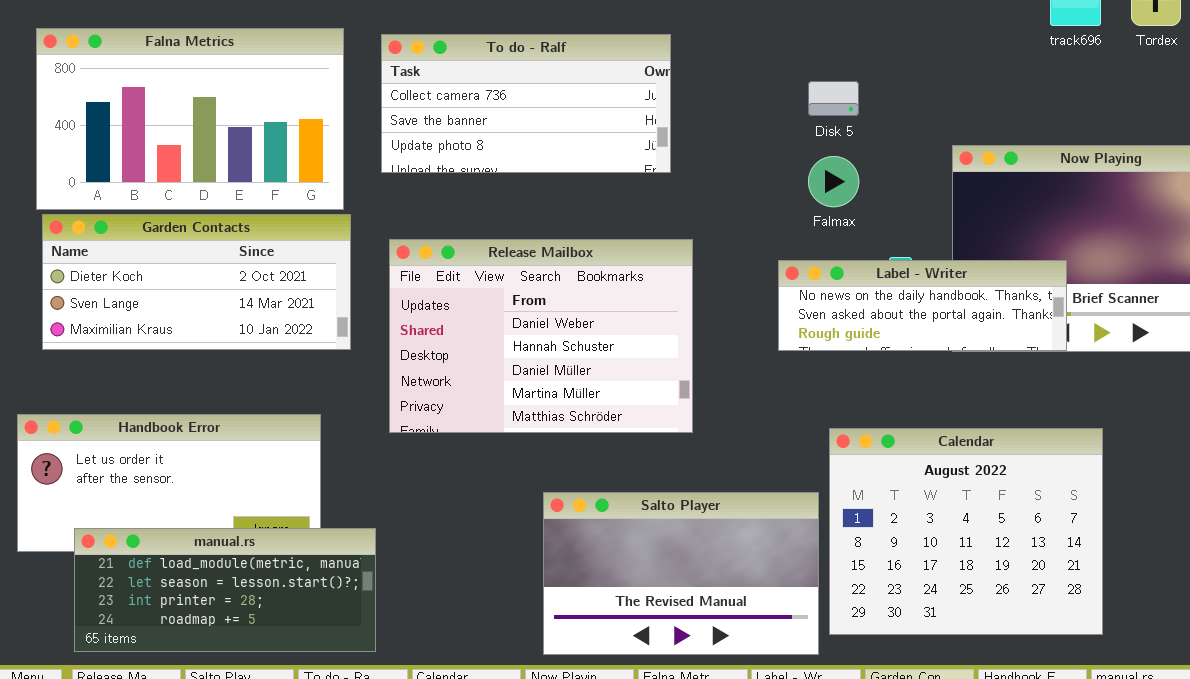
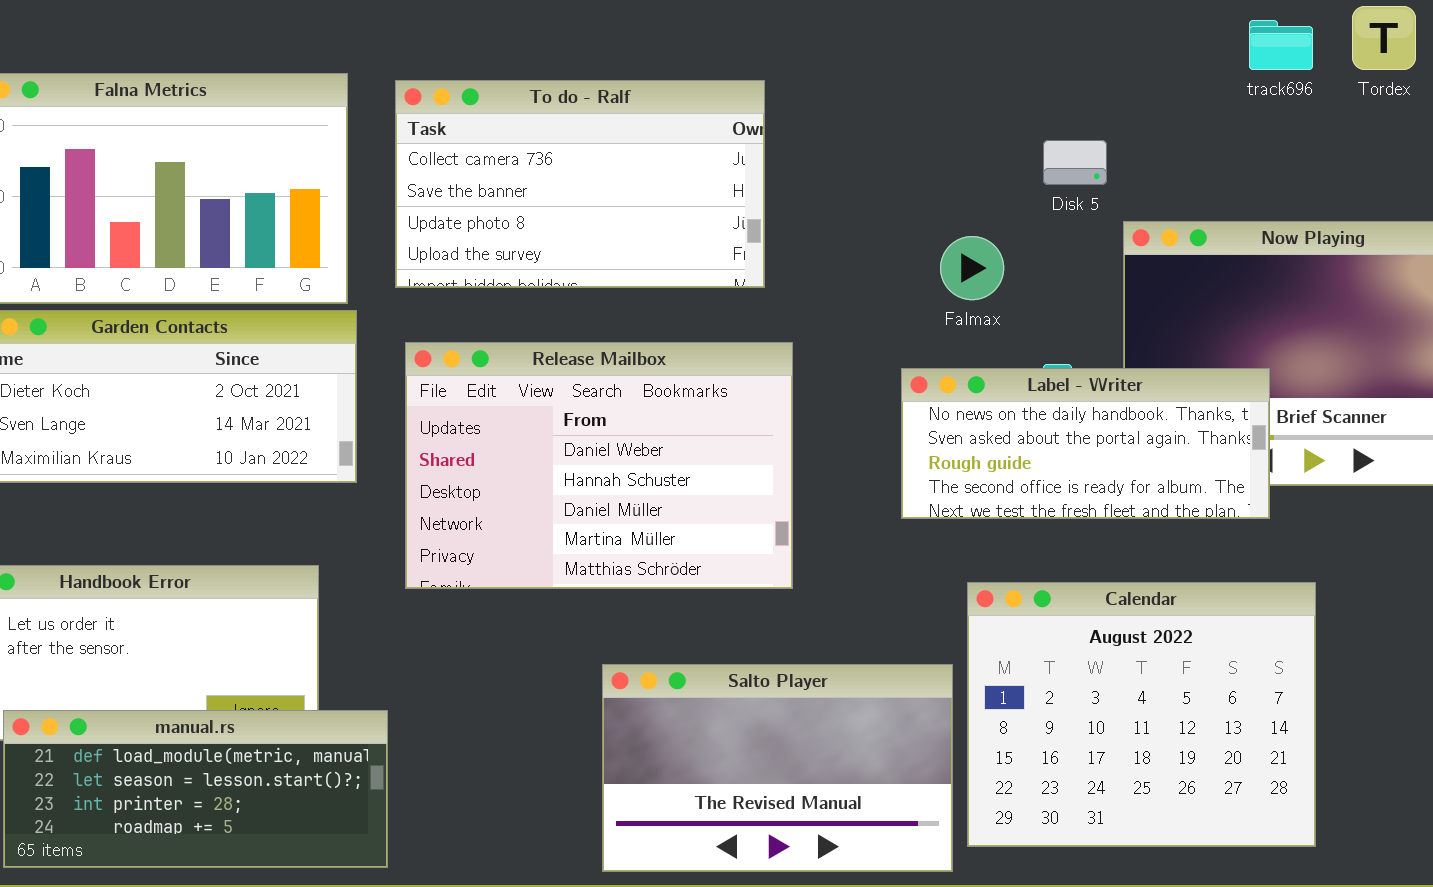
To do - Ralf: [381,34,671,173] -> [395,80,765,288], resized
Disk 5: [808,81,859,116] -> [1043,140,1107,185], moved
Label - Writer: [778,260,1067,351] -> [901,368,1270,519], resized

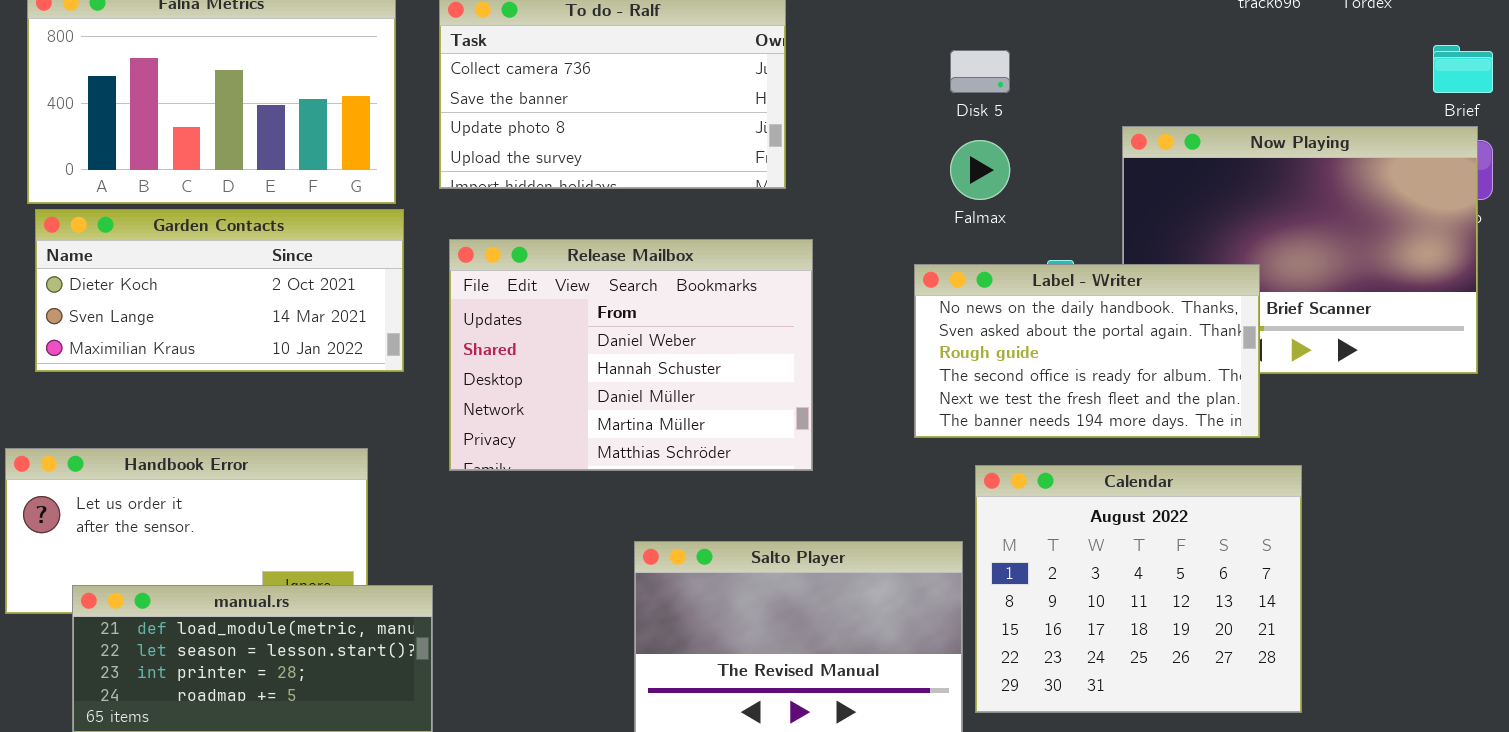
Disk 5: [1043,140,1107,185] -> [950,50,1010,93], moved
Label - Writer: [901,368,1270,519] -> [914,264,1260,438], resized

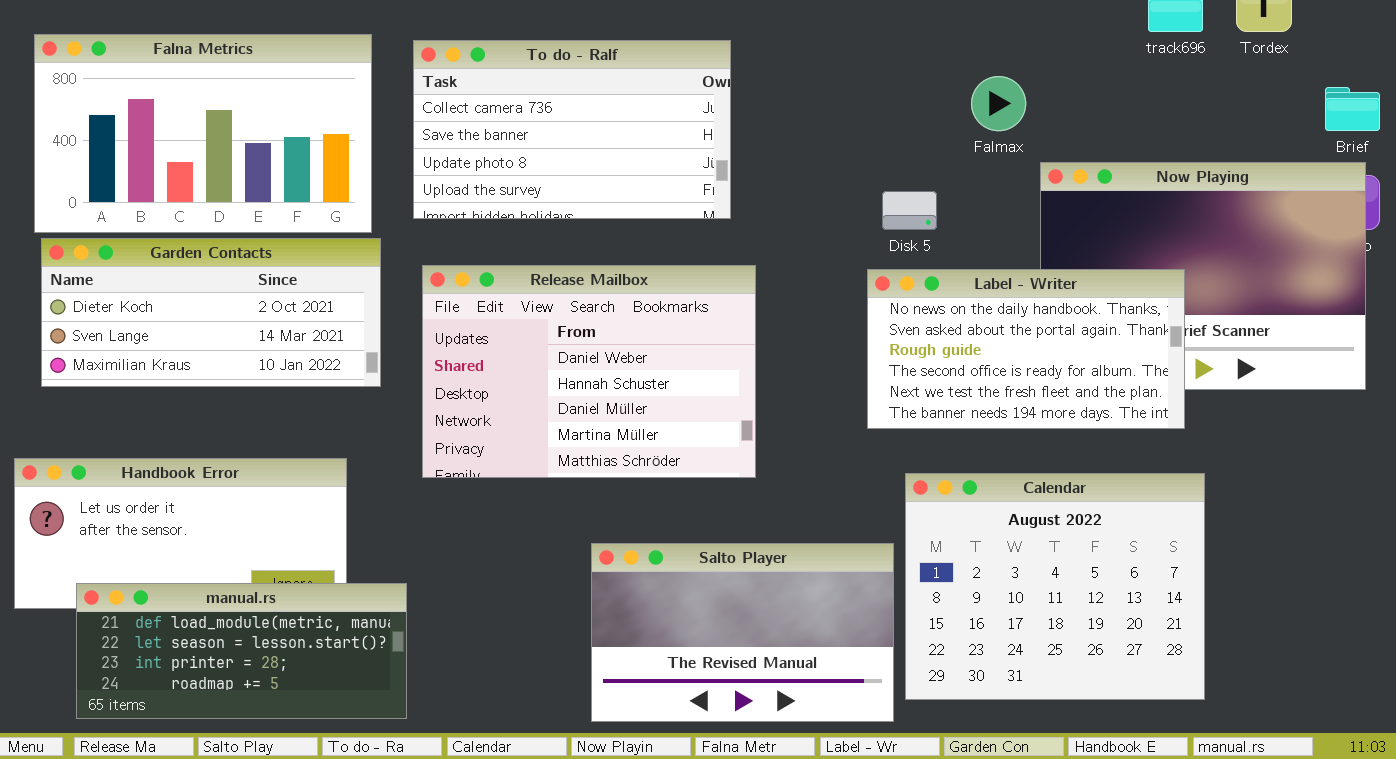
Disk 5: [950,50,1010,93] -> [882,191,937,230], moved
Falmax: [950,140,1010,200] -> [971,76,1026,131], moved
Label - Writer: [914,264,1260,438] -> [867,269,1185,429], moved

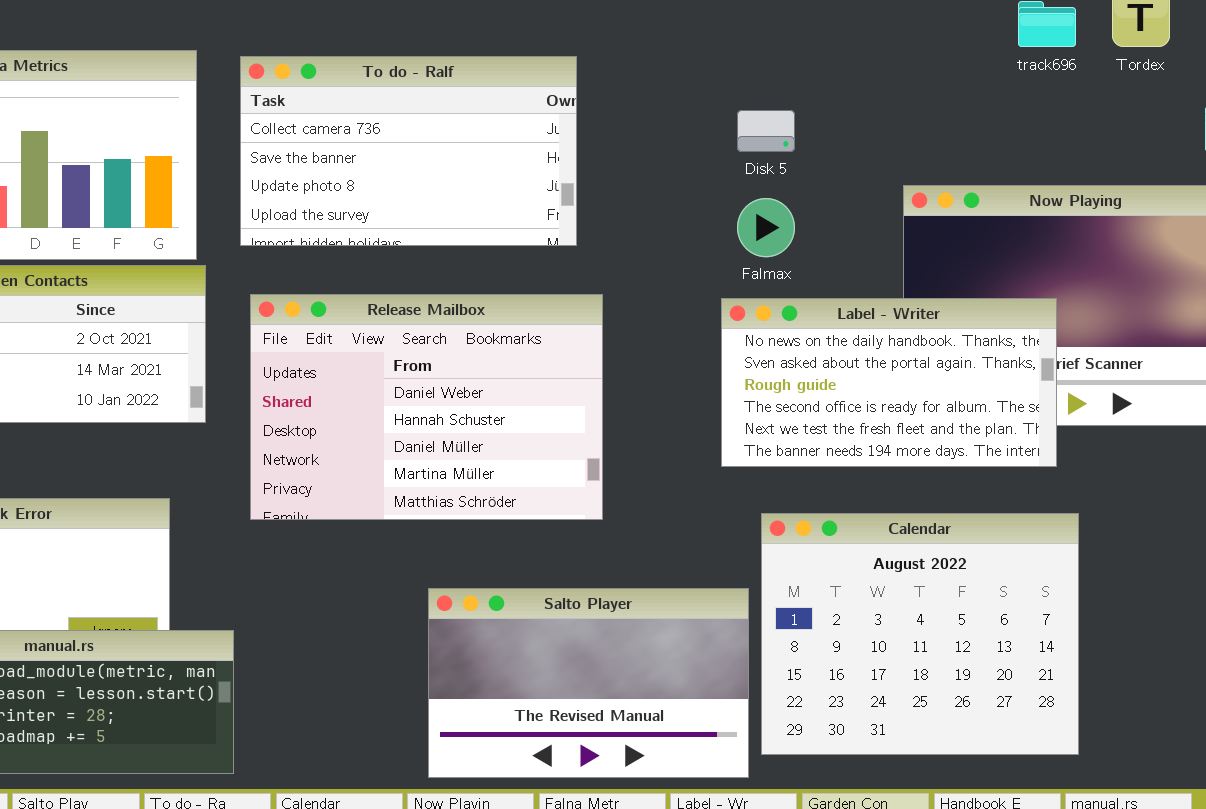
Falmax: [971,76,1026,131] -> [737,198,795,257], moved
Disk 5: [882,191,937,230] -> [737,110,795,152], moved

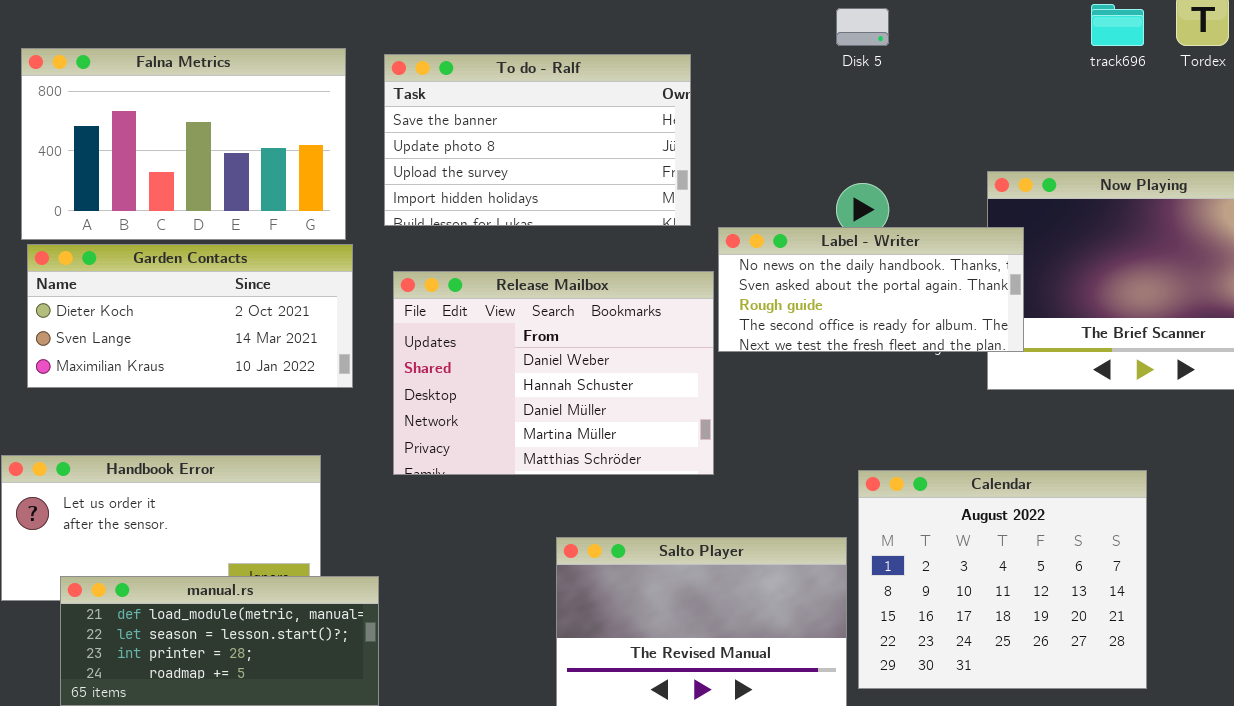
To do - Ralf: [240,56,577,246] -> [384,54,691,226], scrolled down 1 row
Disk 5: [737,110,795,152] -> [836,8,889,46], moved
Label - Writer: [721,298,1057,467] -> [718,227,1024,352], moved, resized

